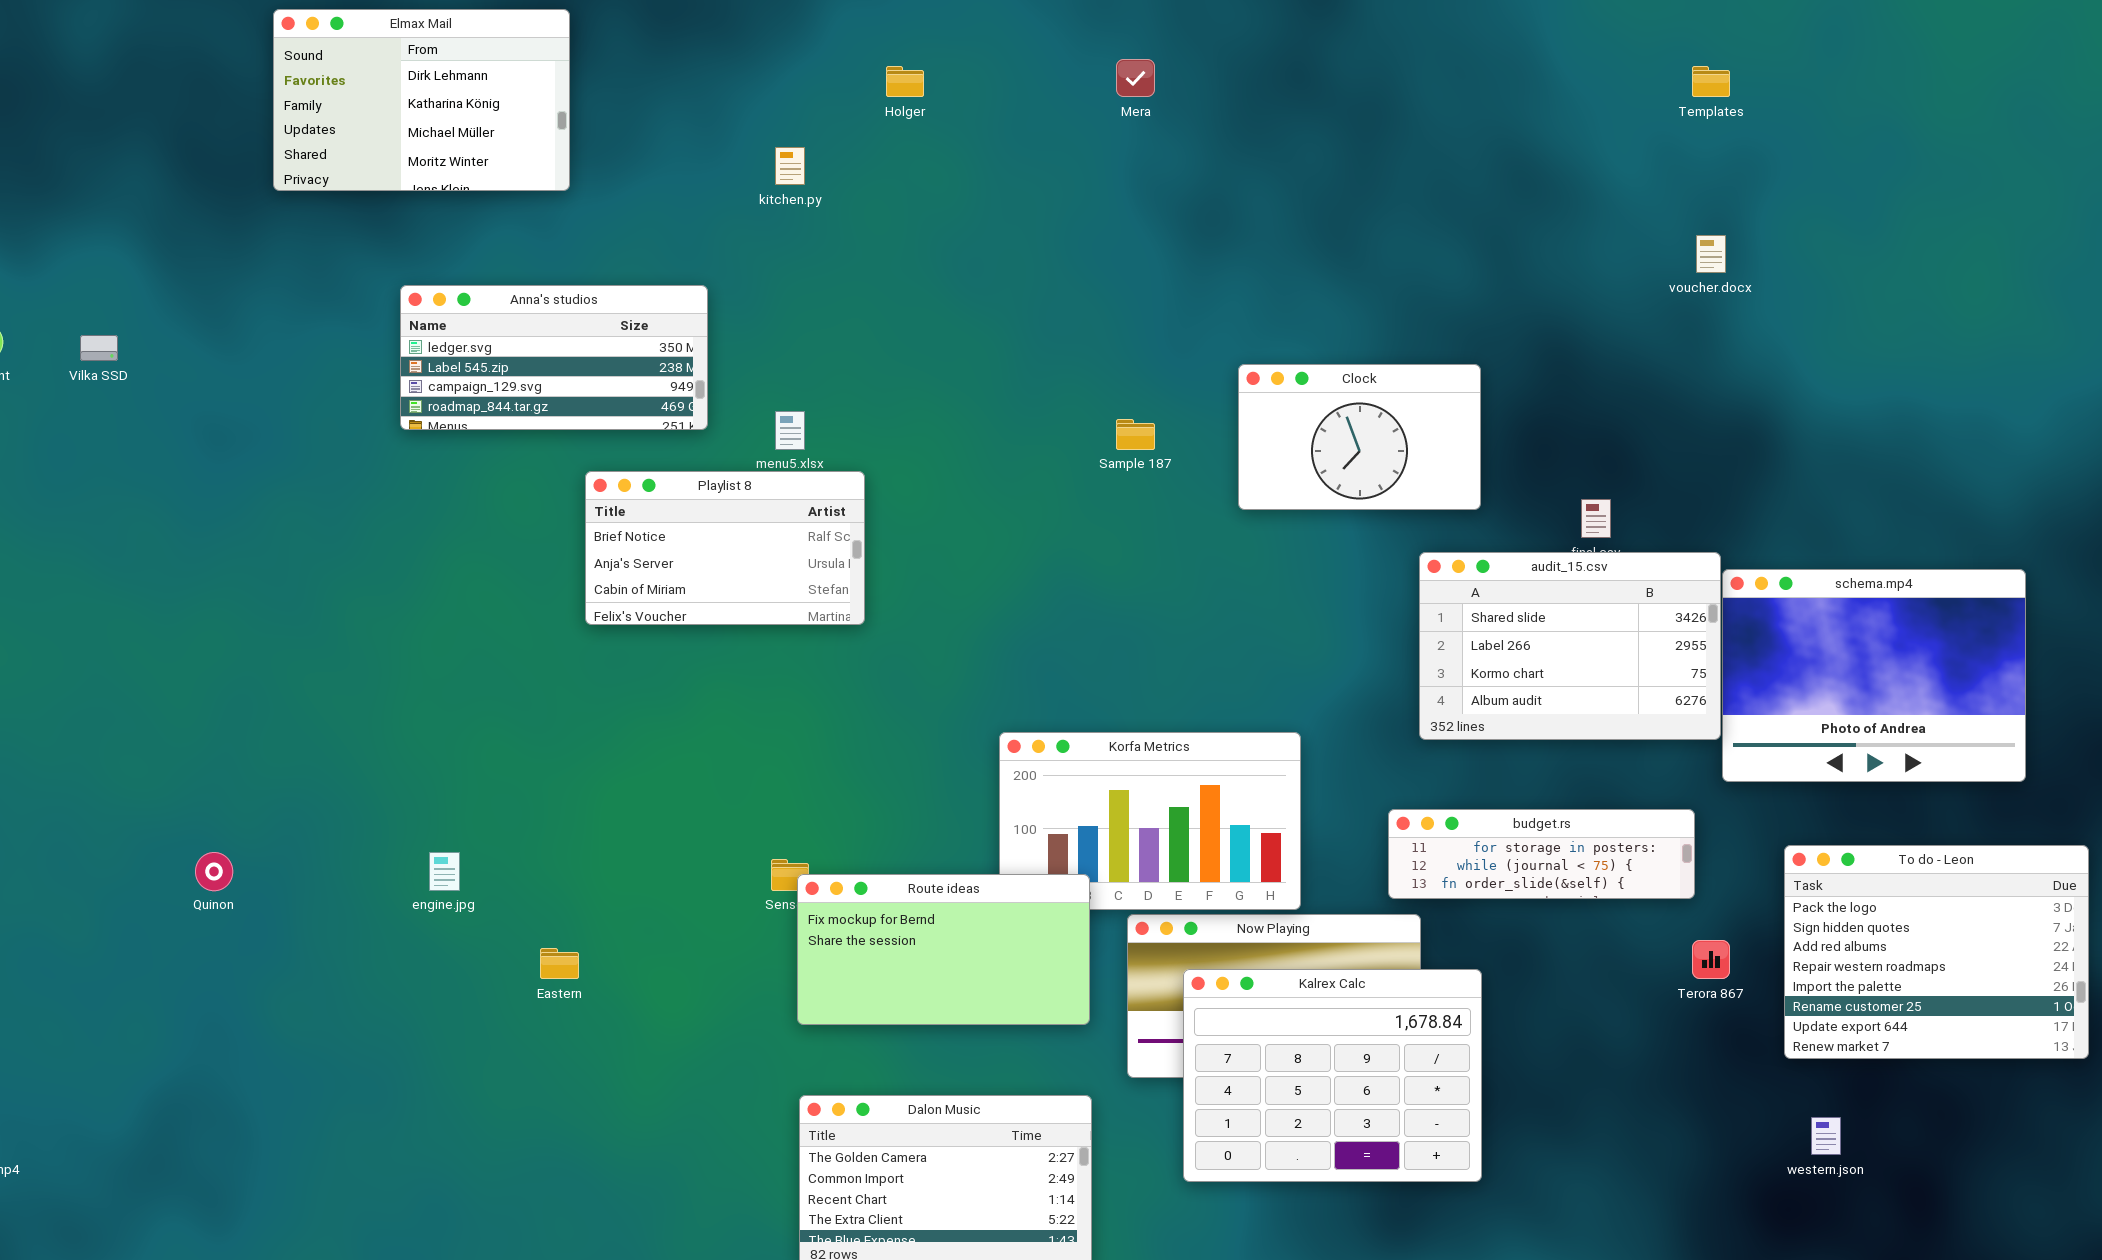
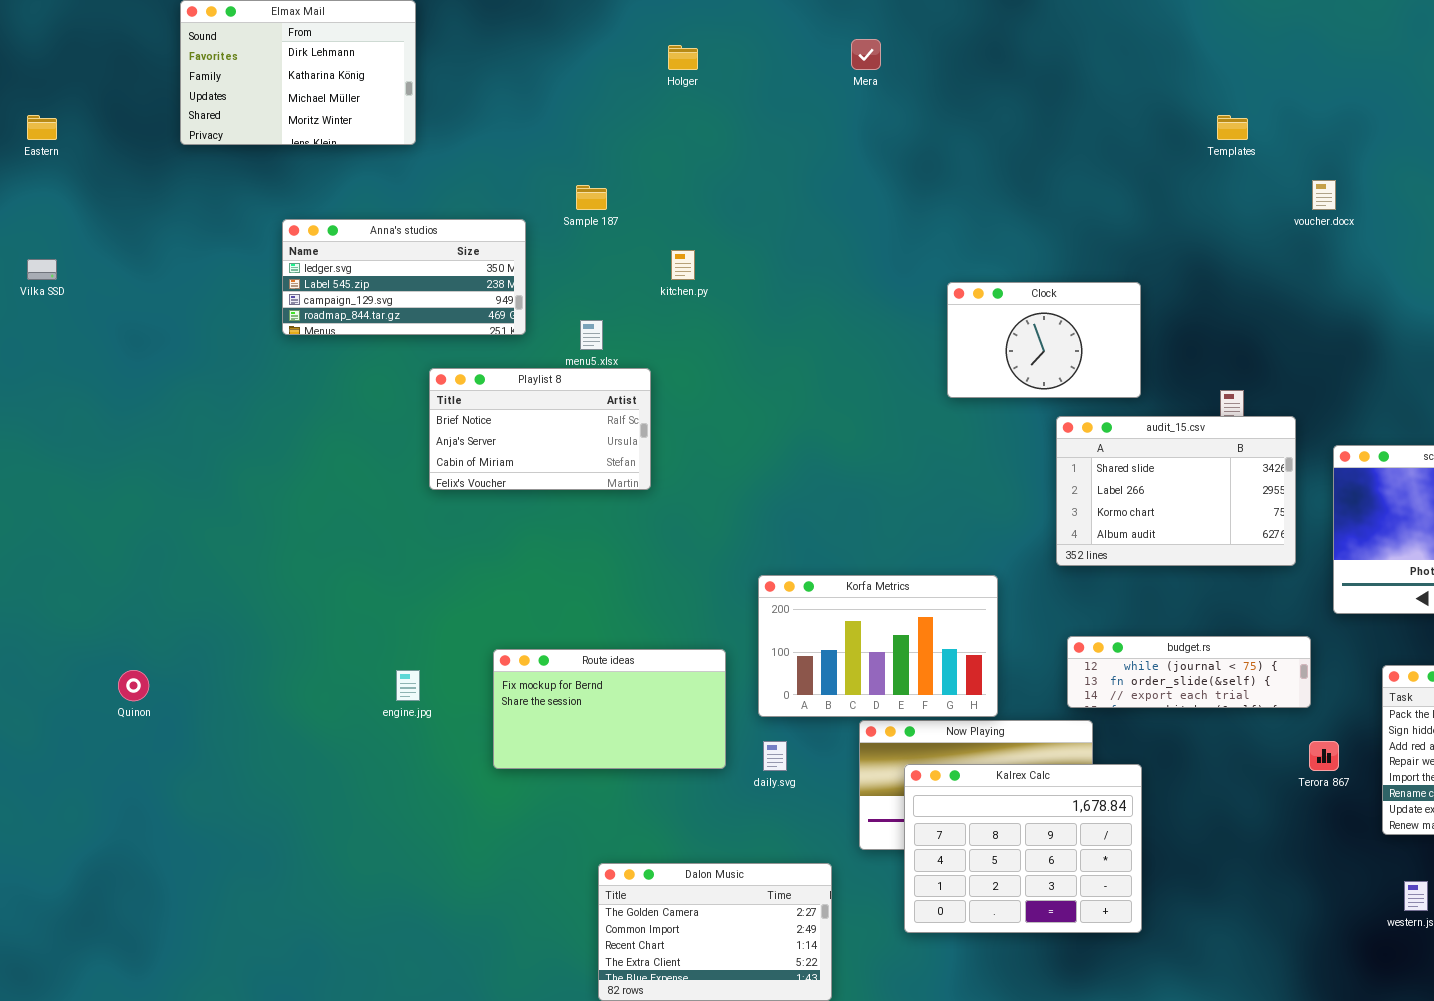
Templates: [1692,66,1730,97] -> [1217,115,1248,140], moved
kitchen.py: [775,147,805,185] -> [671,250,695,280], moved
Sample 187: [1116,419,1155,450] -> [576,185,607,210], moved
audit_15.csv: [1419,552,1721,740] -> [1056,416,1296,566], moved
budget.rs: [1388,809,1695,899] -> [1067,636,1311,708], scrolled down 1 row
engine.jpg: [429,852,460,891] -> [396,670,420,701], moved
Route ideas: [797,874,1090,1025] -> [493,649,726,769], moved
Eastern: [540,948,579,979] -> [27,115,57,140], moved

